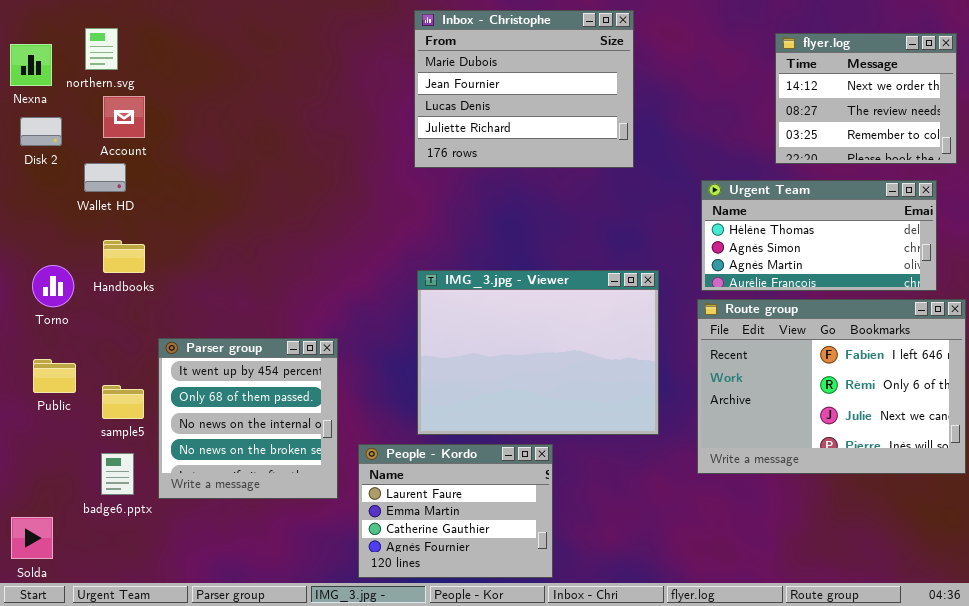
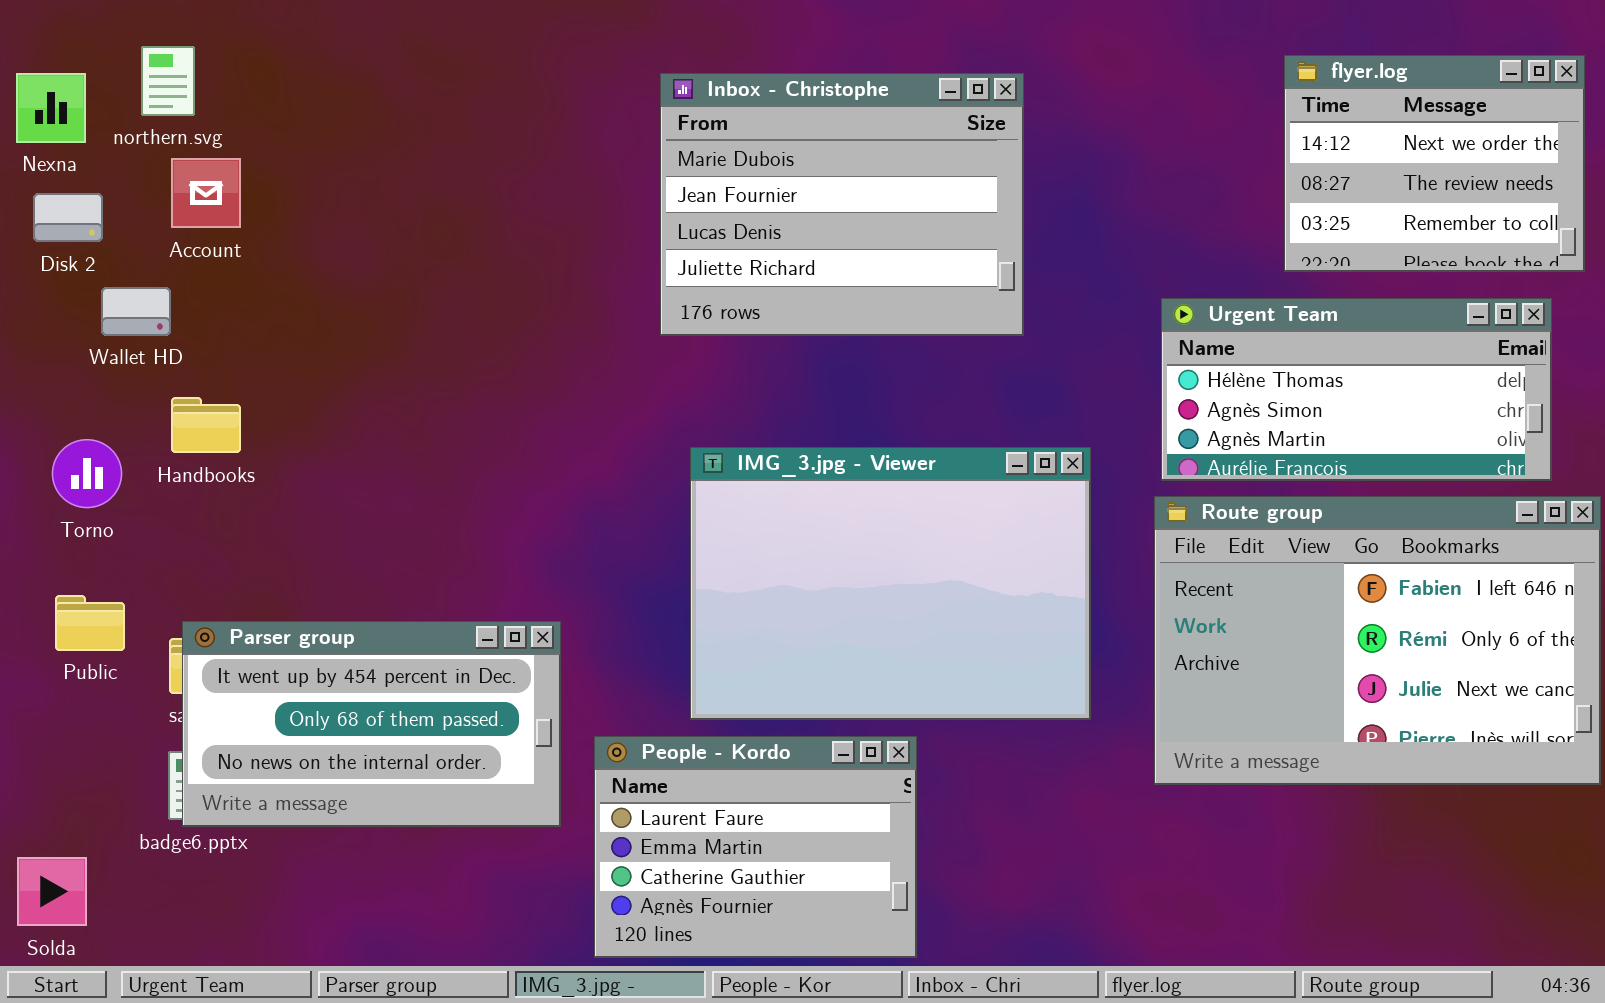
Inbox - Christophe: [414,10,634,168] -> [660,73,1024,336], moved
Wallet HD: [84,163,126,192] -> [101,287,171,336], moved
Parser group: [158,338,338,499] -> [182,621,561,827], resized

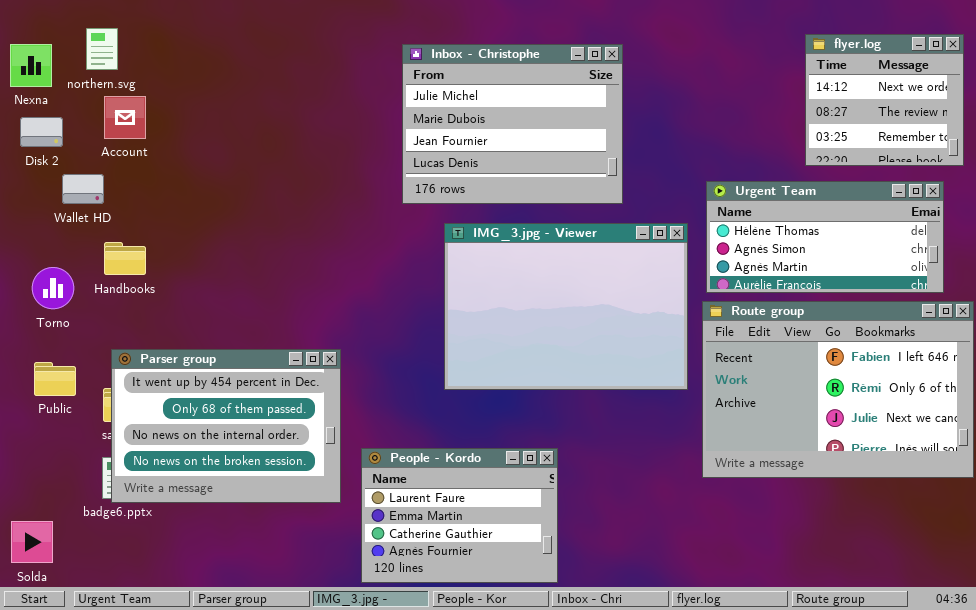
flyer.log: [1284,55,1585,272] -> [805,34,964,166], resized
Inbox - Christophe: [660,73,1024,336] -> [402,44,623,204], scrolled up 1 row
IMG_3.jpg - Viewer: [690,447,1091,720] -> [444,223,688,390], moved
Parser group: [182,621,561,827] -> [111,349,341,503], resized

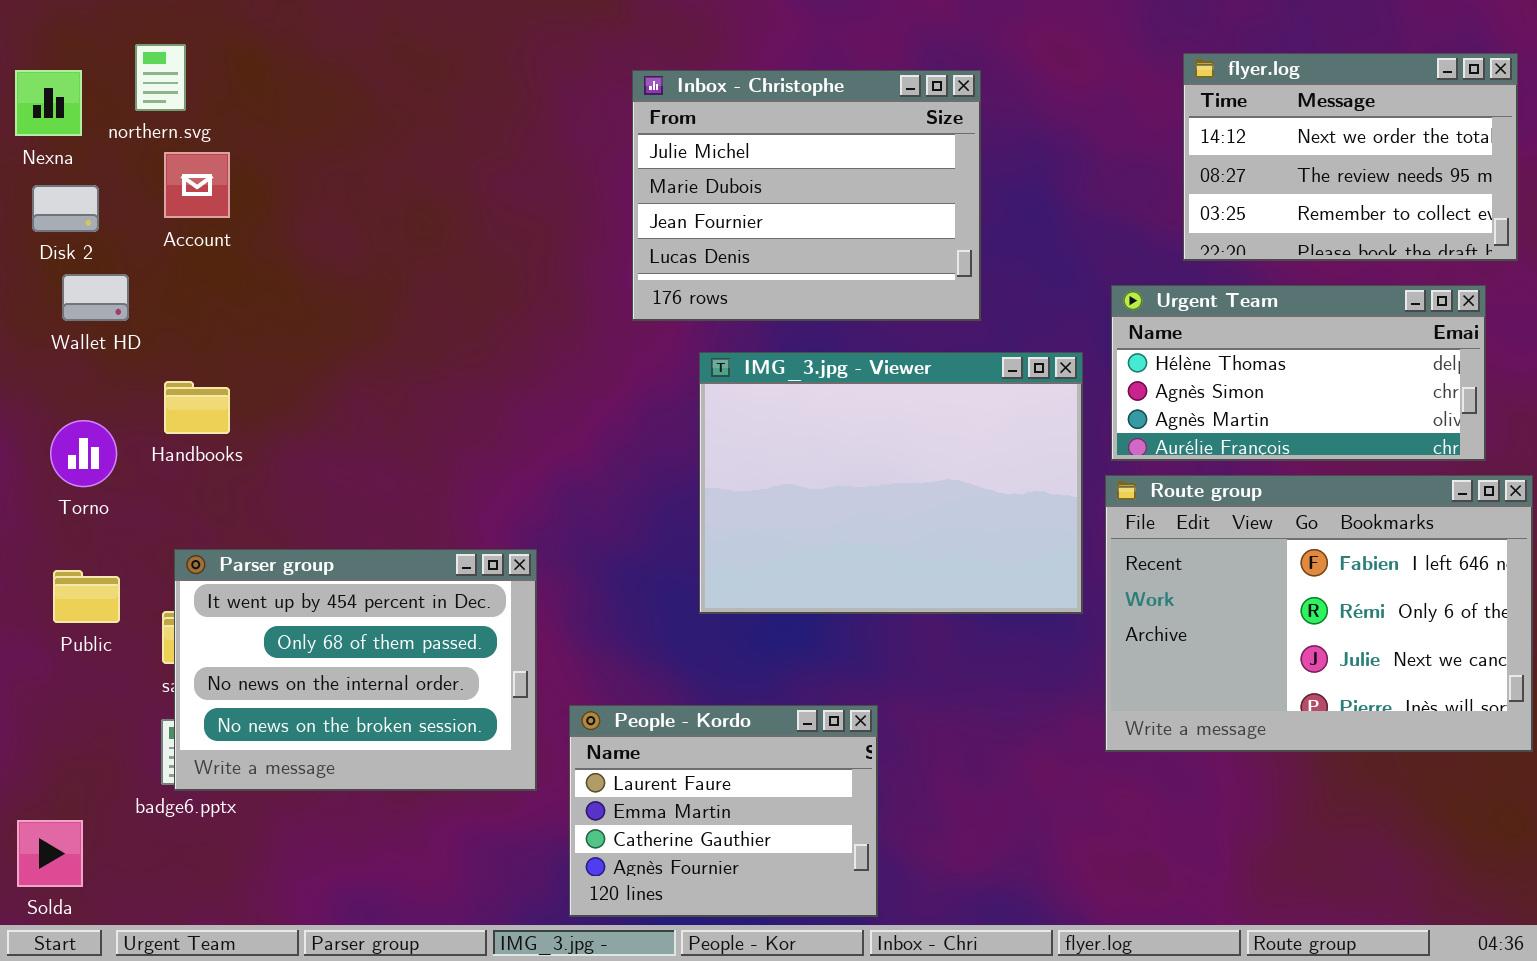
flyer.log: [805,34,964,166] -> [1183,53,1518,261], resized
Wallet HD: [62,174,104,204] -> [62,274,129,321], moved

